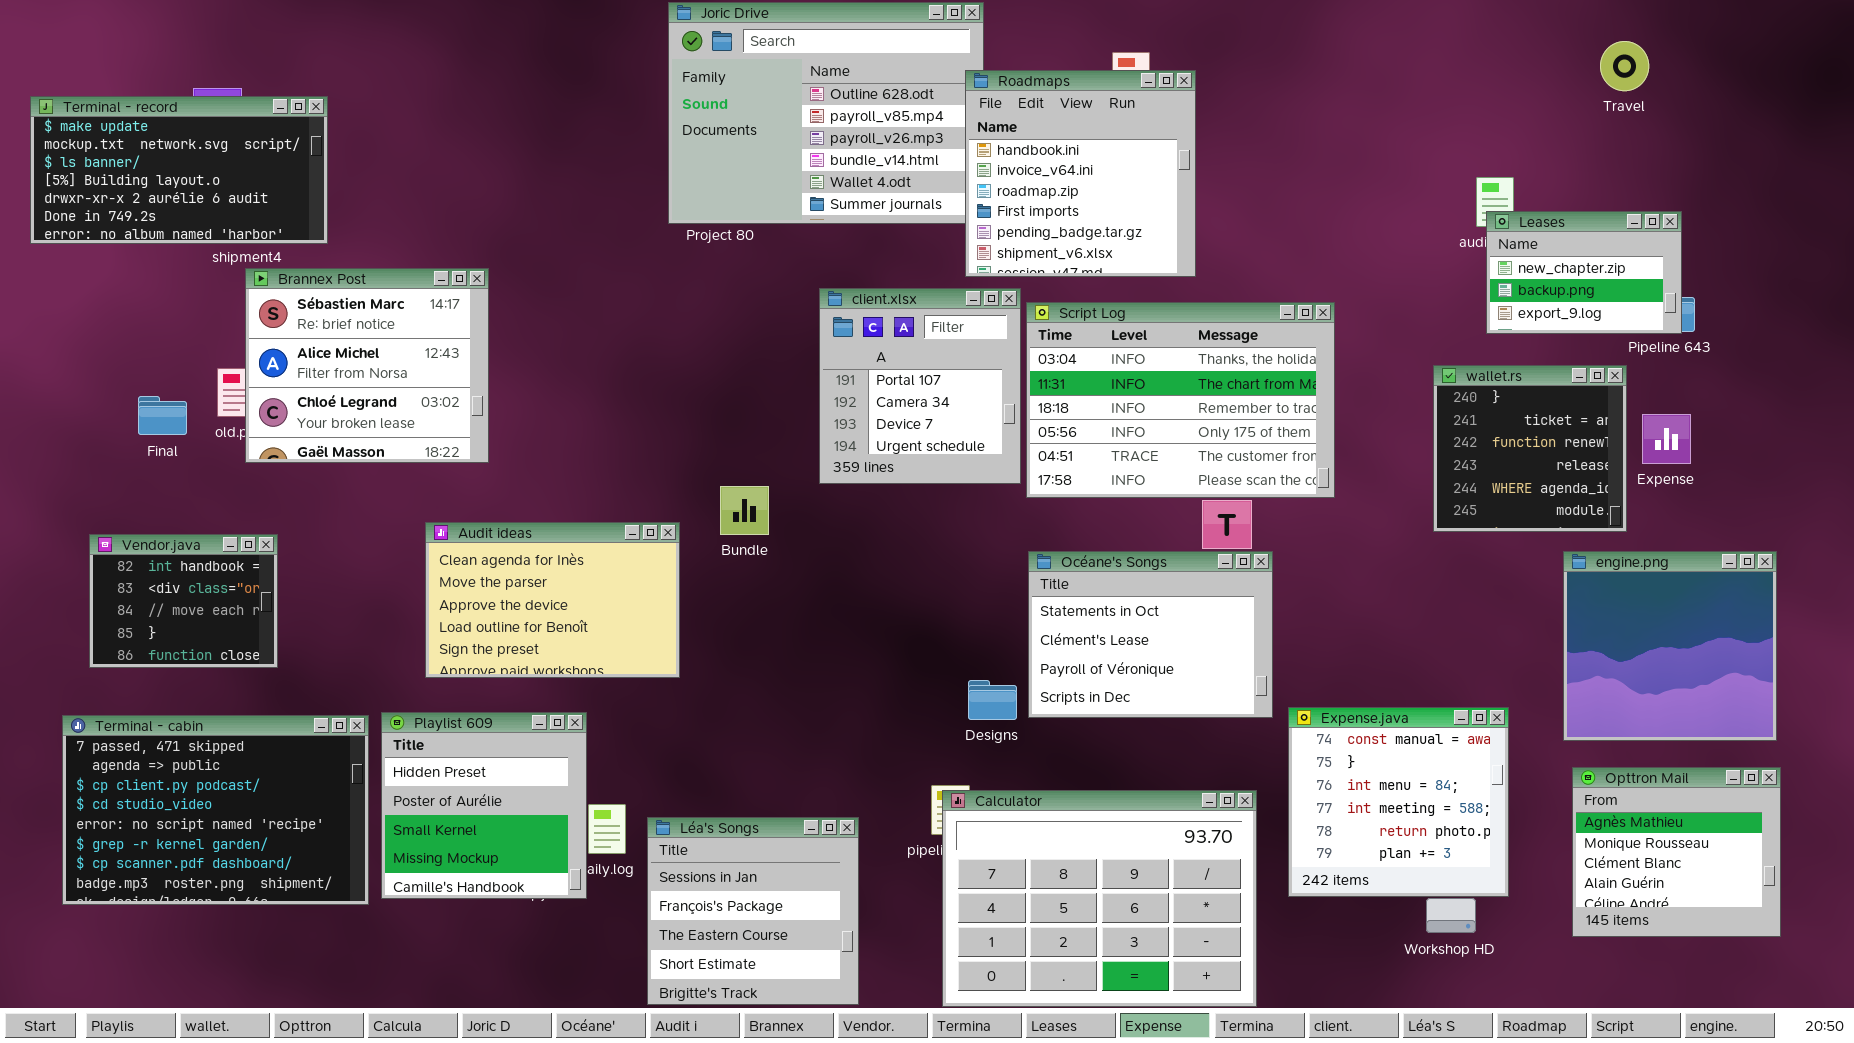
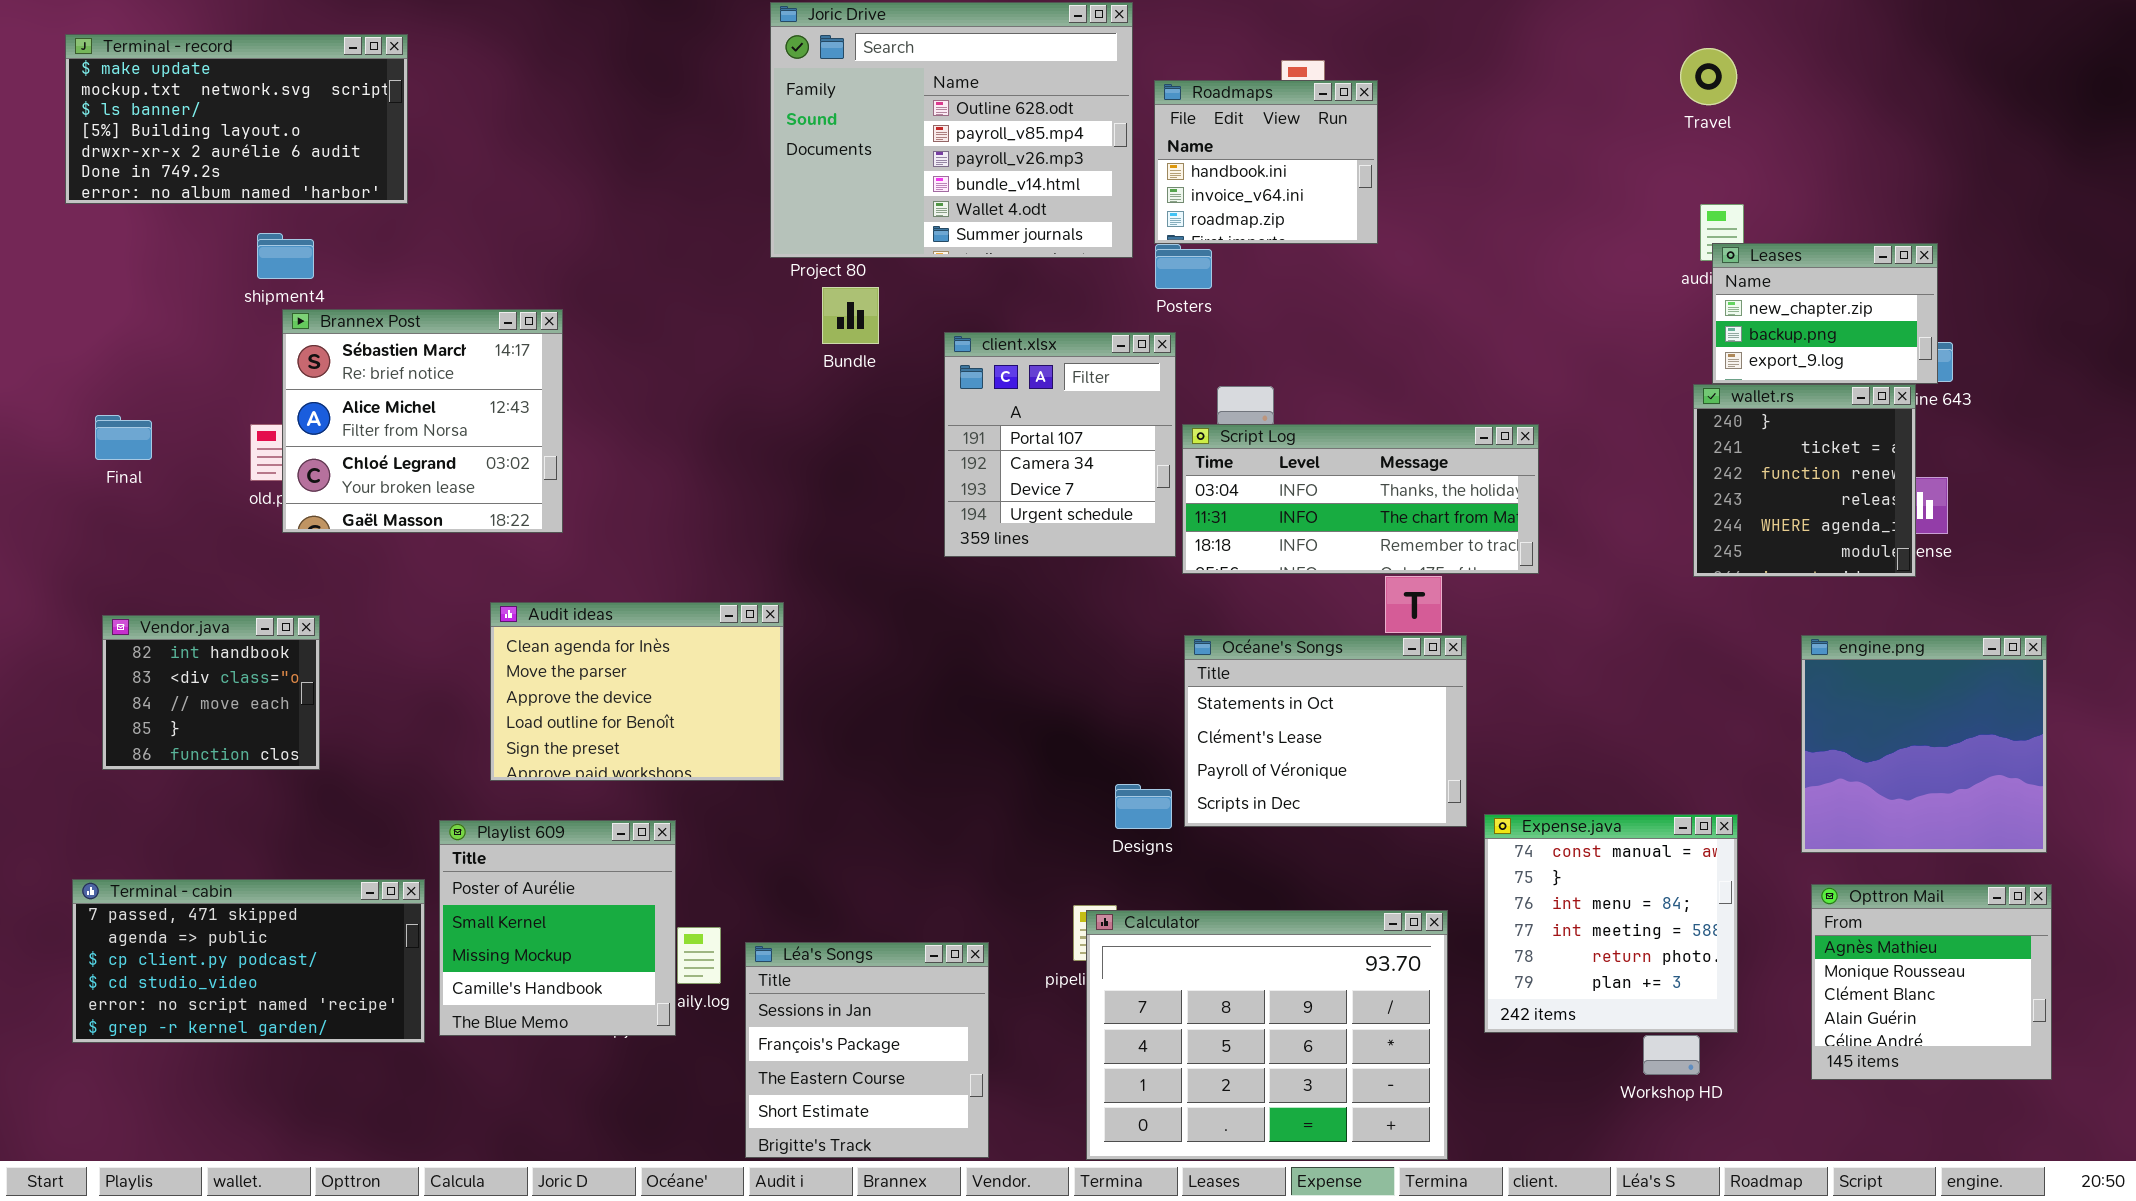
Travel: [1600,41,1649,91] -> [1680,48,1737,105], moved
Roadmaps: [965,70,1196,277] -> [1154,80,1378,244], resized
Terminal - record: [30,96,328,244] -> [65,34,408,204], moved
Script Log: [1026,302,1335,498] -> [1182,424,1539,574], resized
wallet.rs: [1433,365,1627,532] -> [1693,384,1916,577], moved
Final: [138,396,187,435] -> [95,415,152,460], moved
Bundle: [720,486,769,535] -> [822,287,879,344], moved
Playlist 609: [381,712,587,899] -> [439,820,676,1036], scrolled down 1 row
Terminal - cabin: [62,715,369,905] -> [72,879,425,1043], resized

